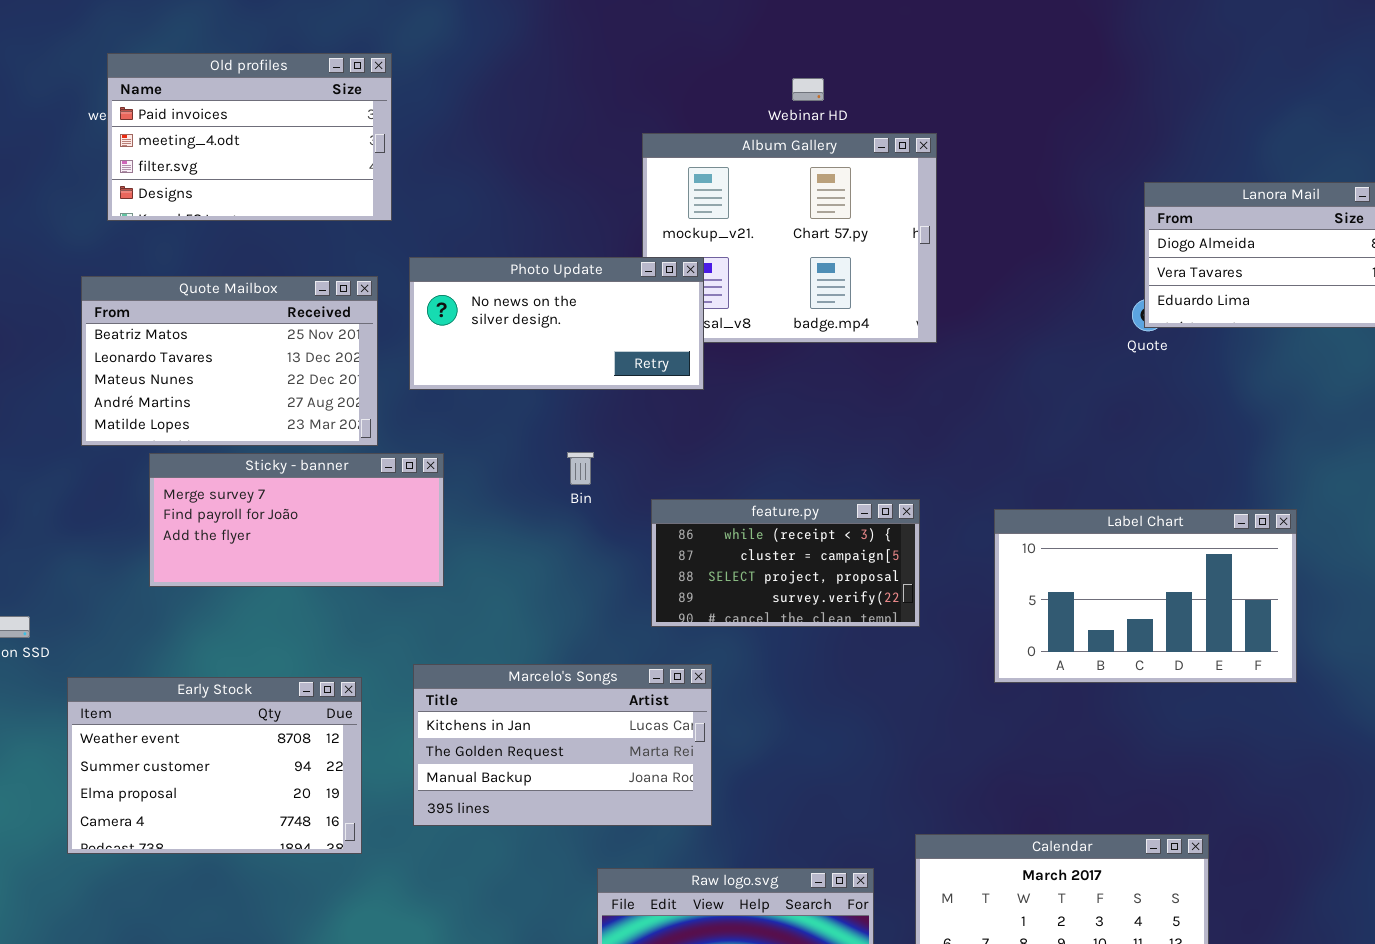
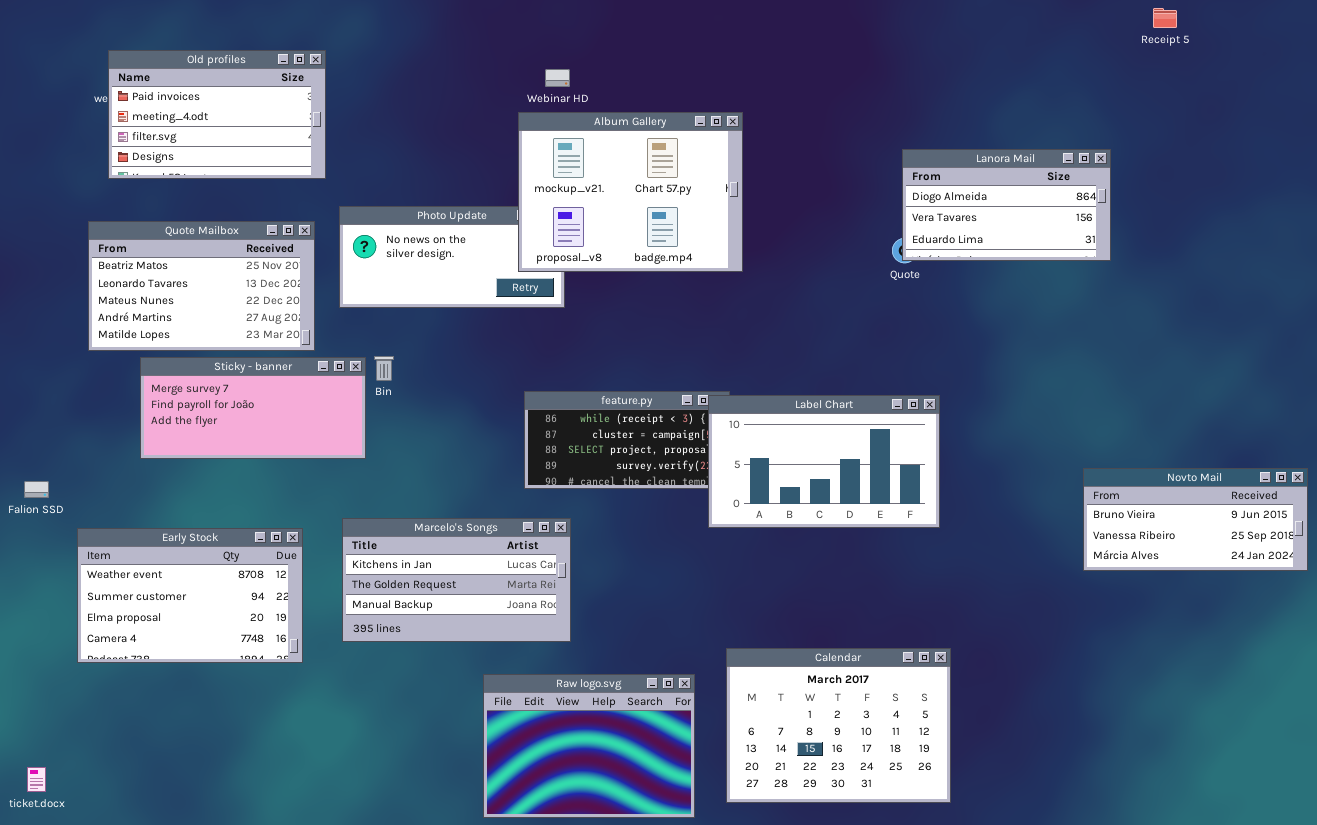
Webinar HD: [792,78,824,101] -> [545,69,570,87], moved
Album Gallery: [642,133,937,343] -> [518,112,743,272], raised
Bin: [567,452,594,485] -> [374,356,394,381], moved
Label Chart: [994,509,1297,683] -> [708,395,940,528], moved

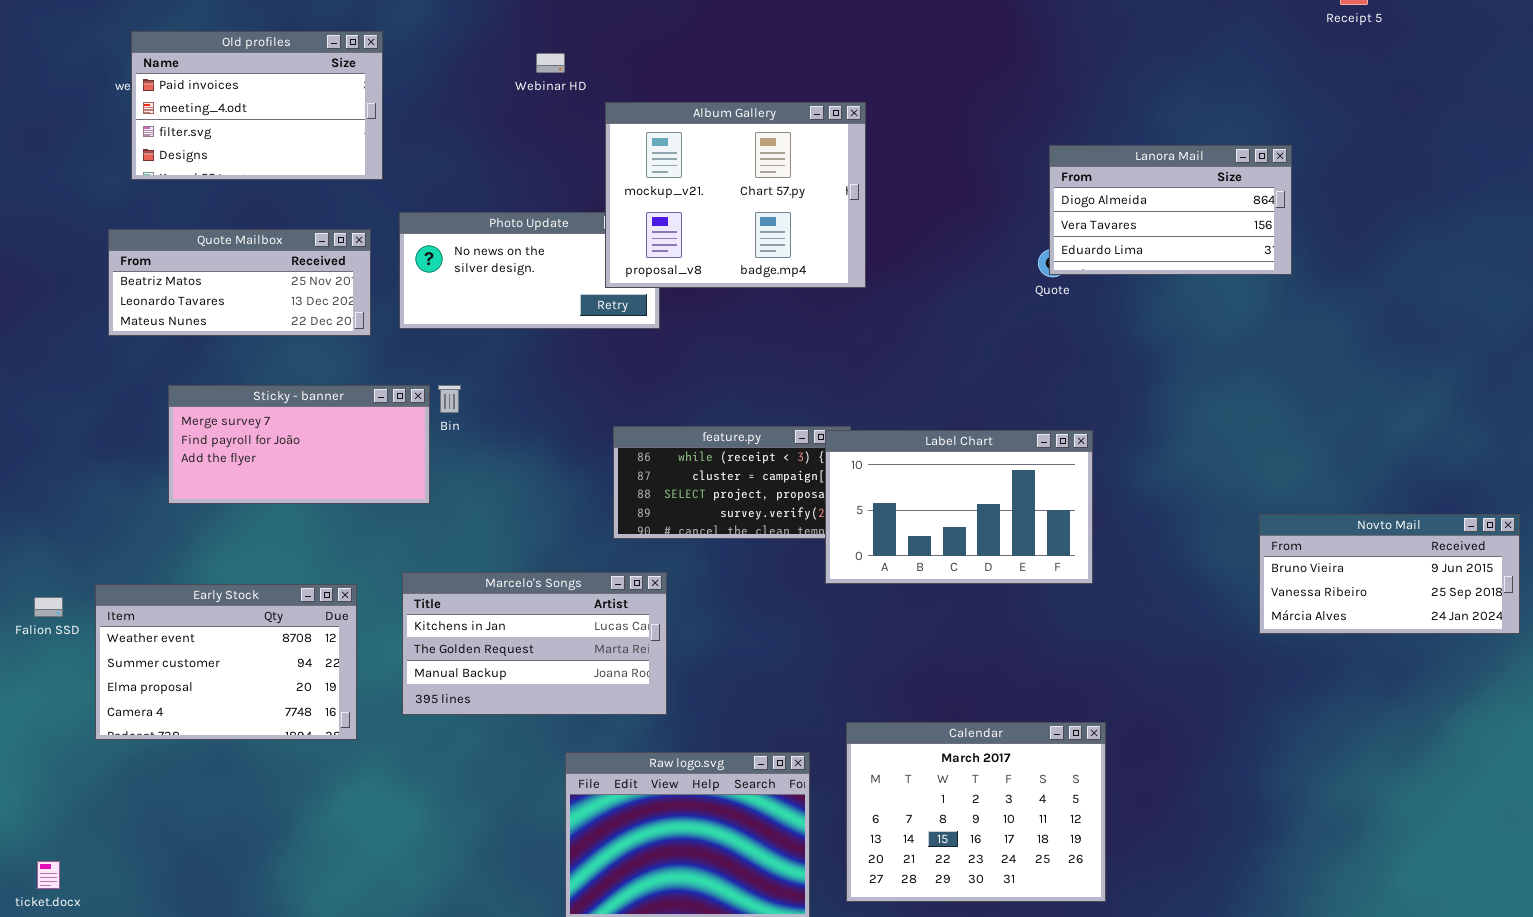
Webinar HD: [545,69,570,87] -> [536,53,565,73], moved
Quote Mailbox: [88,221,315,351] -> [108,229,371,336], resized
Falion SSD: [24,481,49,498] -> [34,597,63,617], moved

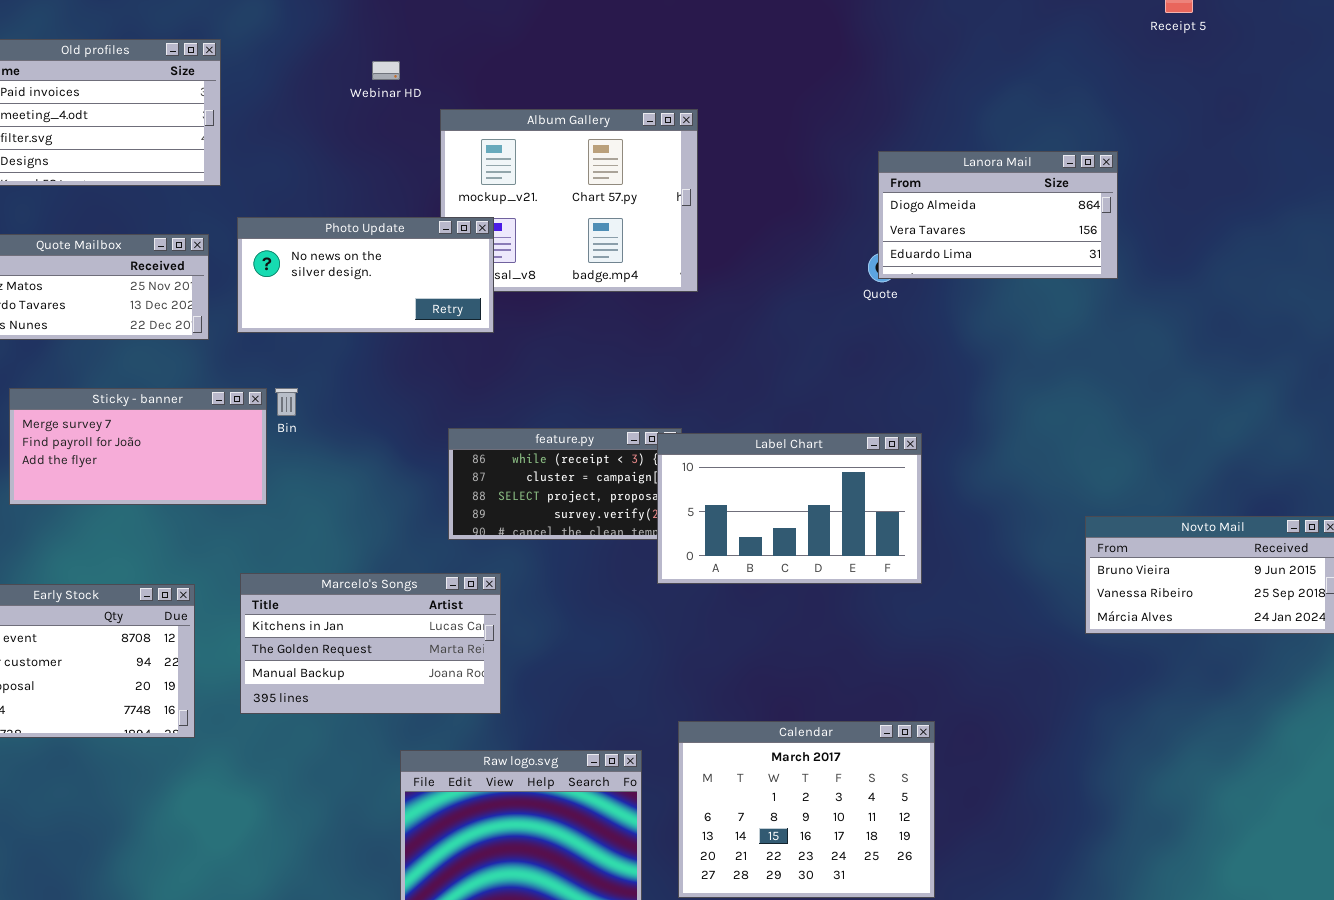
Photo Update: [399,212,660,329] -> [237,217,494,333], raised

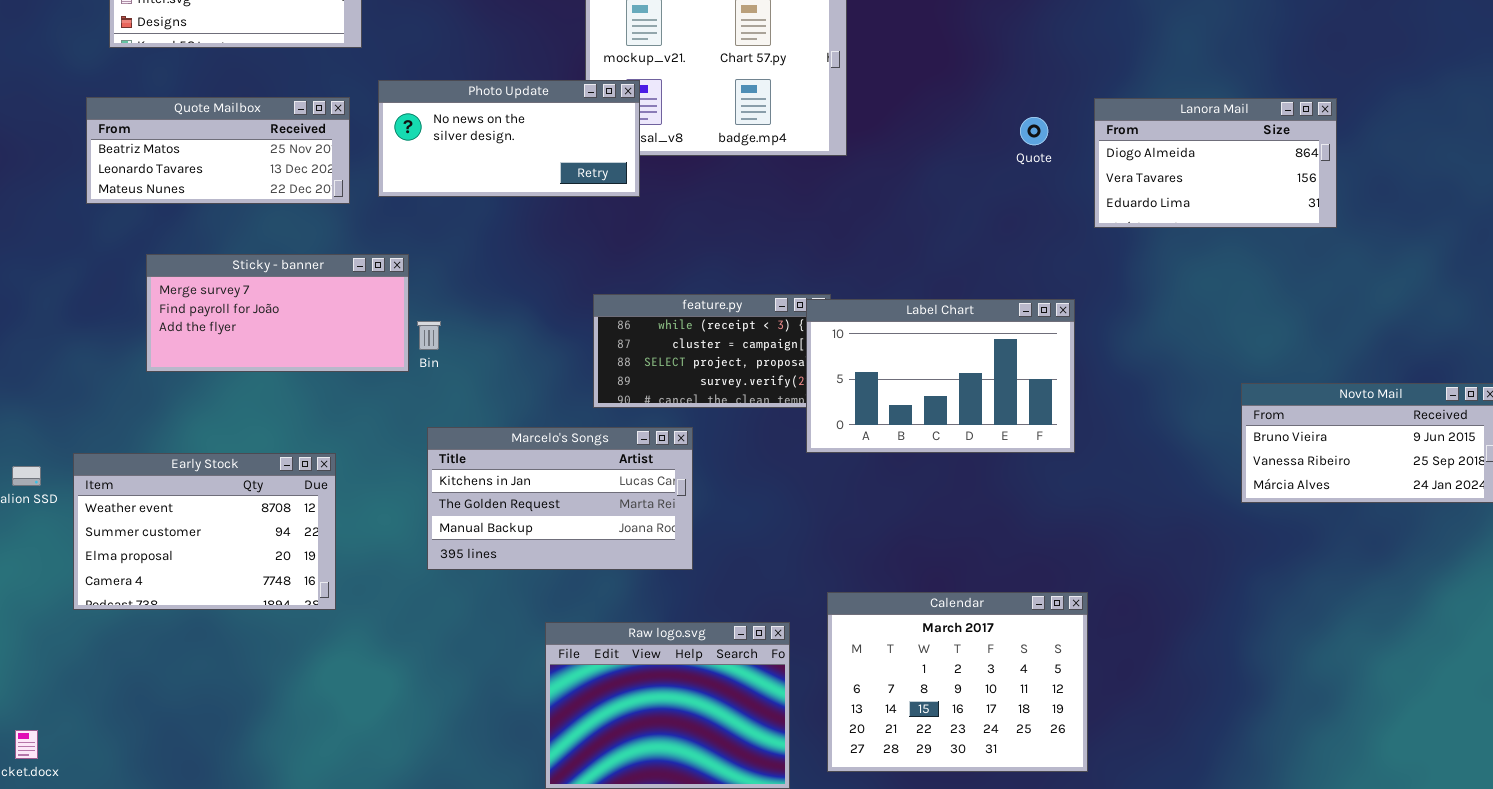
Lanora Mail: [878,151,1118,279] -> [1094,98,1337,228], moved
Bin: [275,388,298,416] -> [417,321,441,350], moved
Marcelo's Songs: [240,573,501,714] -> [427,427,693,570], moved

